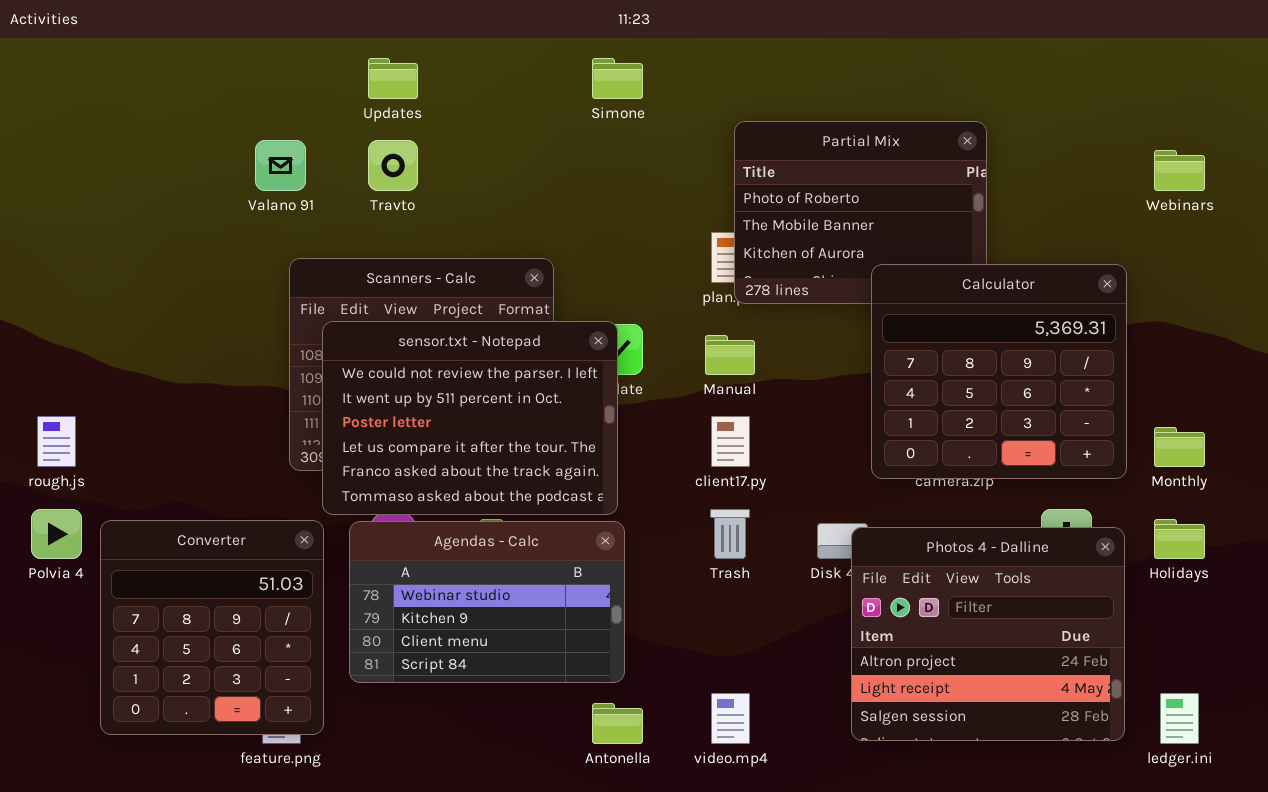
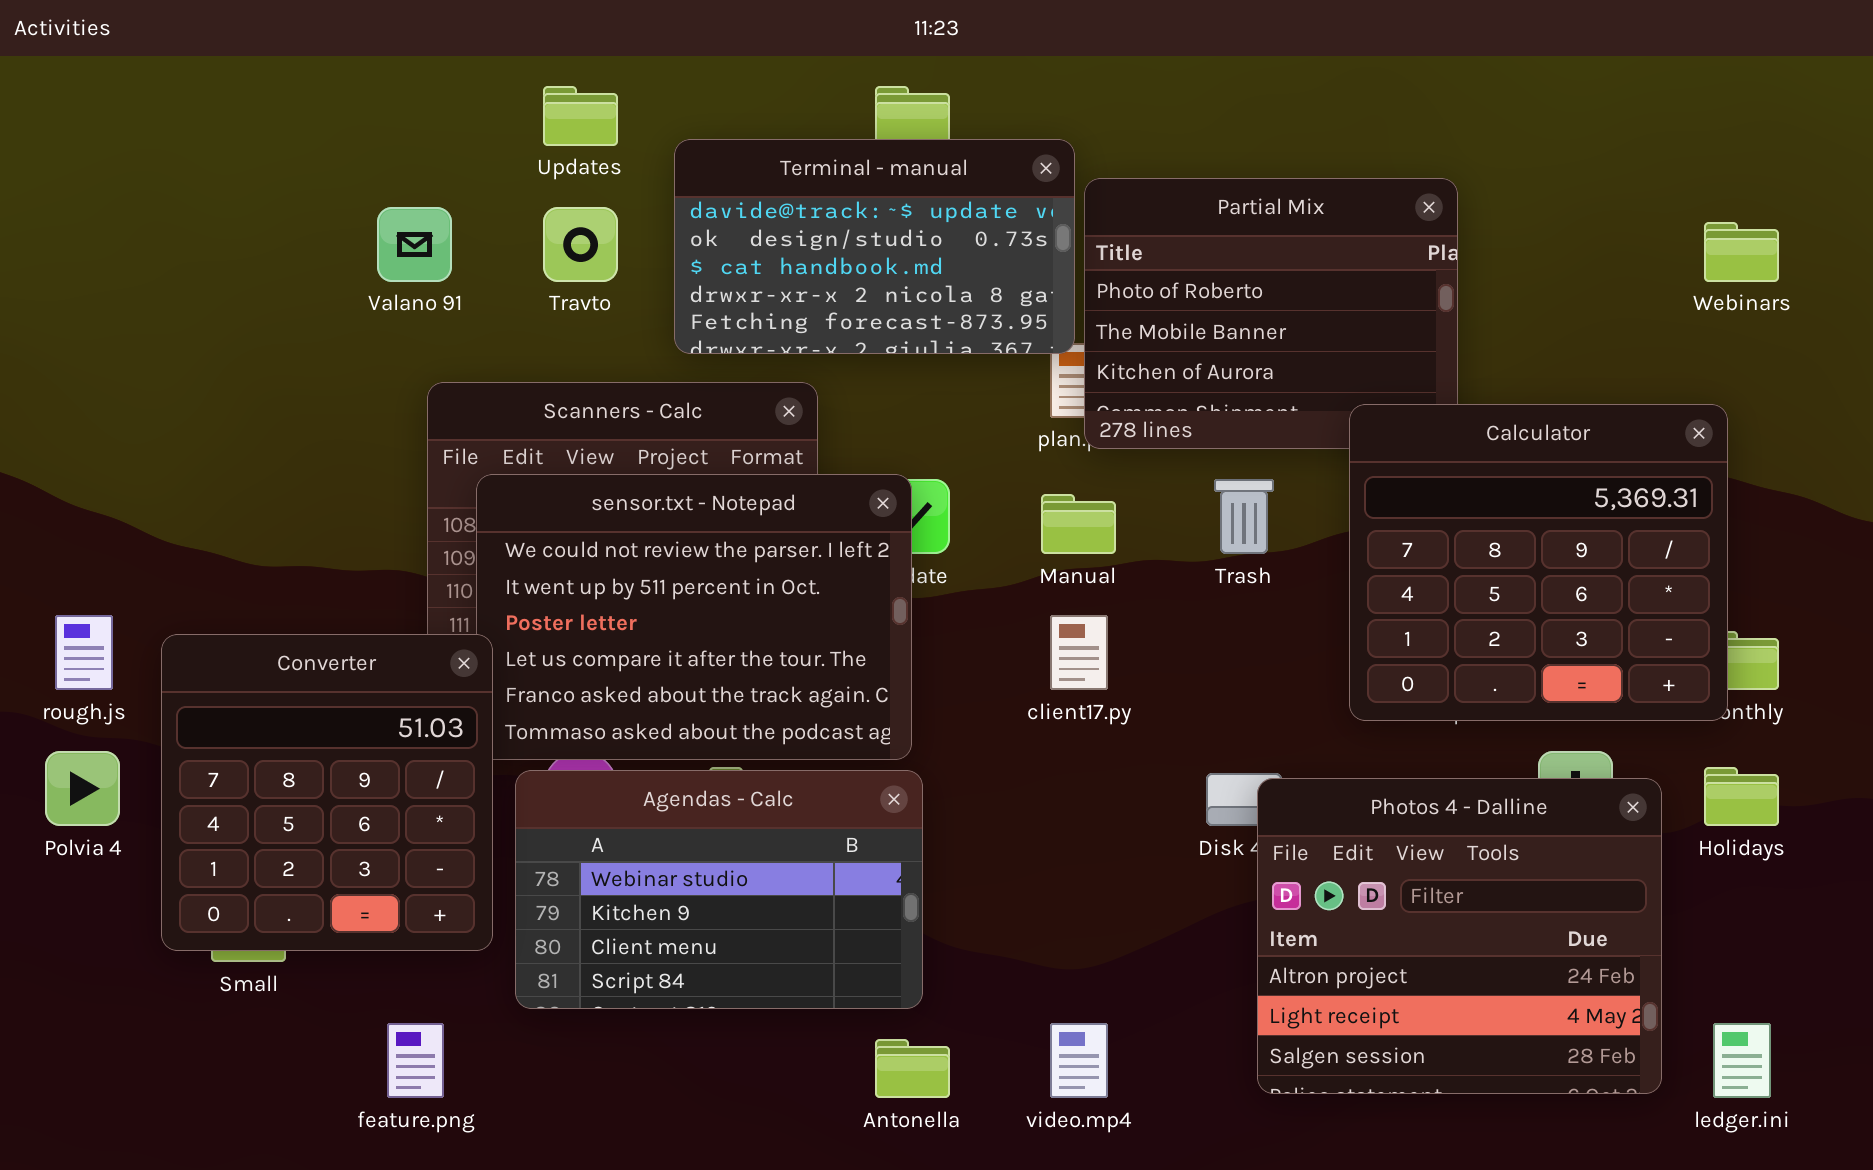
Terminal - manual: none -> [674,139,1075,354], opened
Calculator: [871,264,1127,479] -> [1349,404,1728,721], moved
Trash: [710,509,750,559] -> [1214,479,1274,554], moved
Converter: [100,520,324,735] -> [161,634,493,951], moved

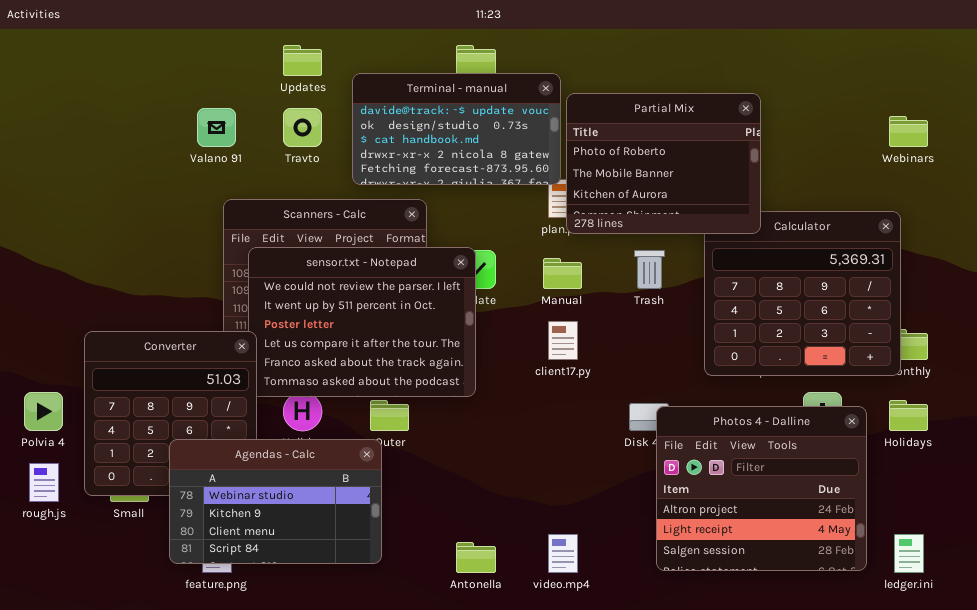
Partial Mix: [1084,178,1458,449] -> [566,93,761,234], raised
rough.js: [55,615,113,690] -> [29,463,59,502], moved
Agendas - Calc: [515,770,923,1009] -> [169,439,382,564], moved

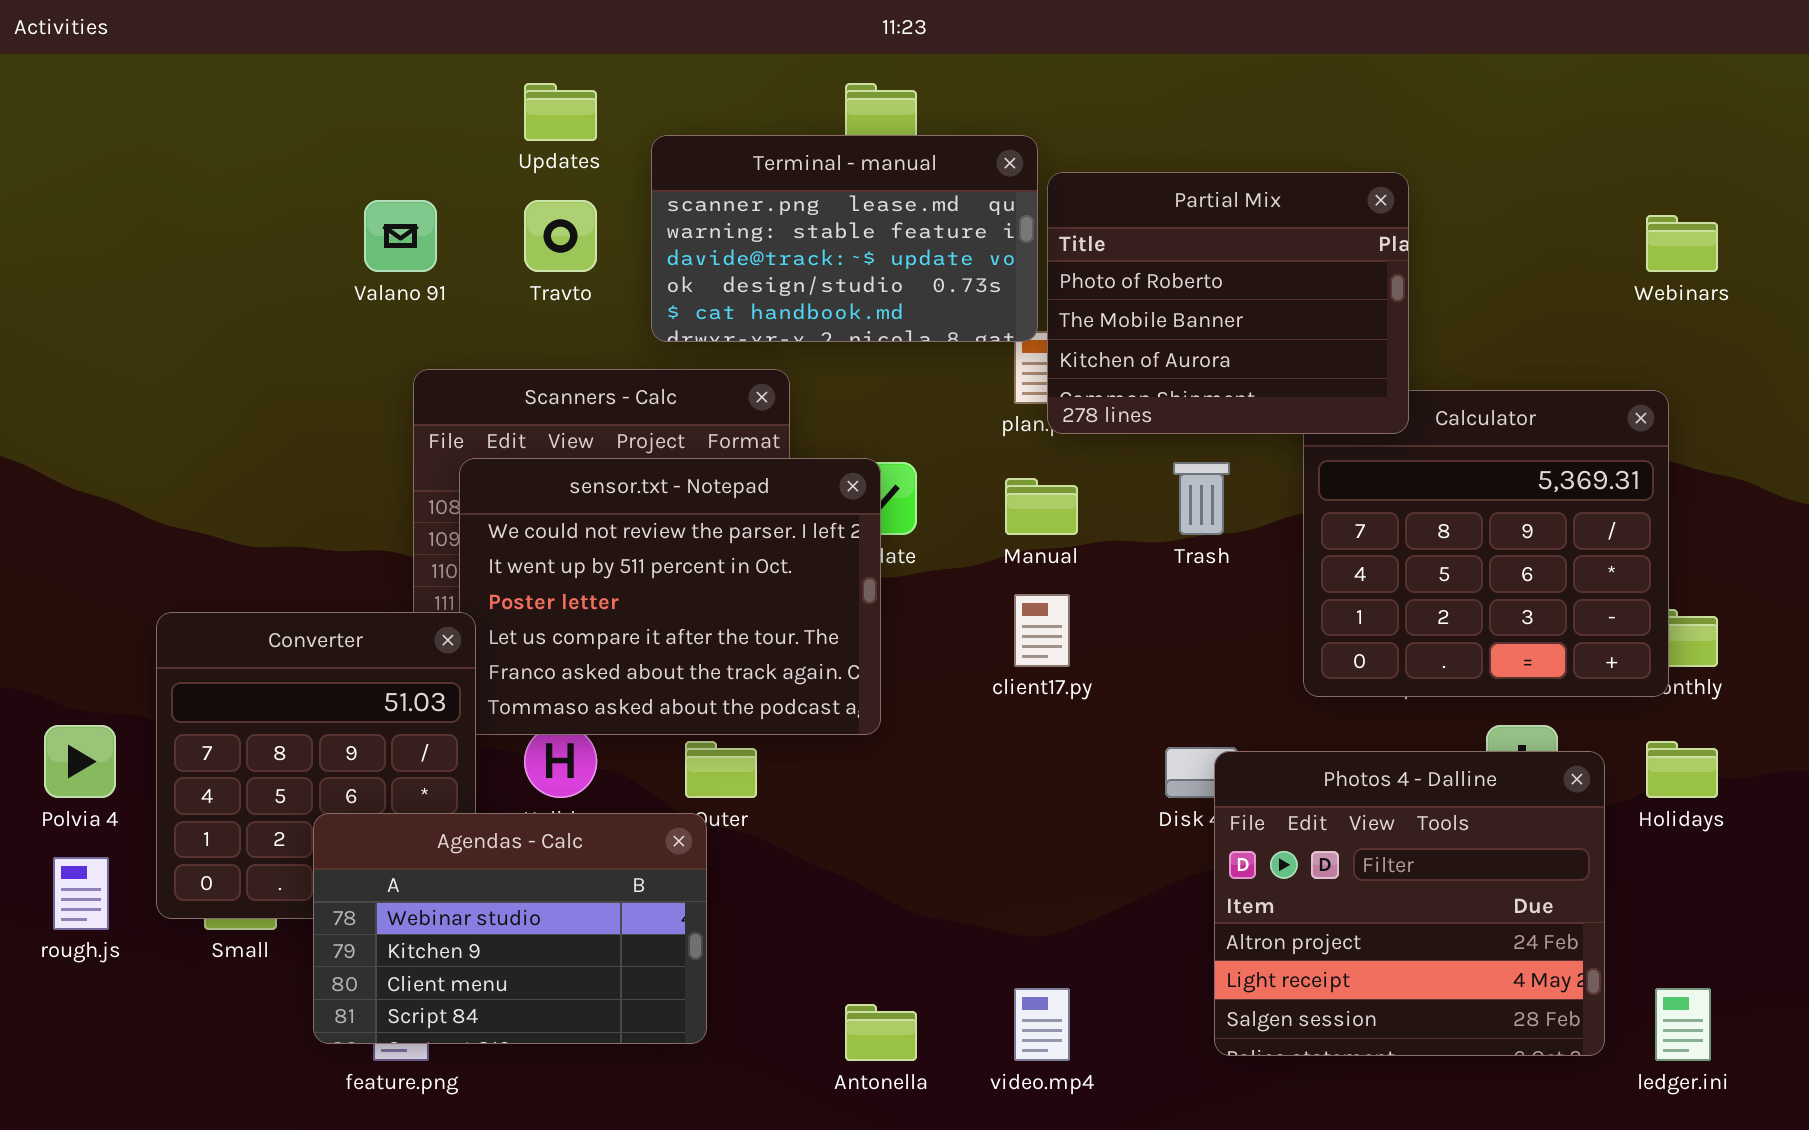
Terminal - manual: [352,73,561,185] -> [651,135,1038,342], scrolled up 2 rows

